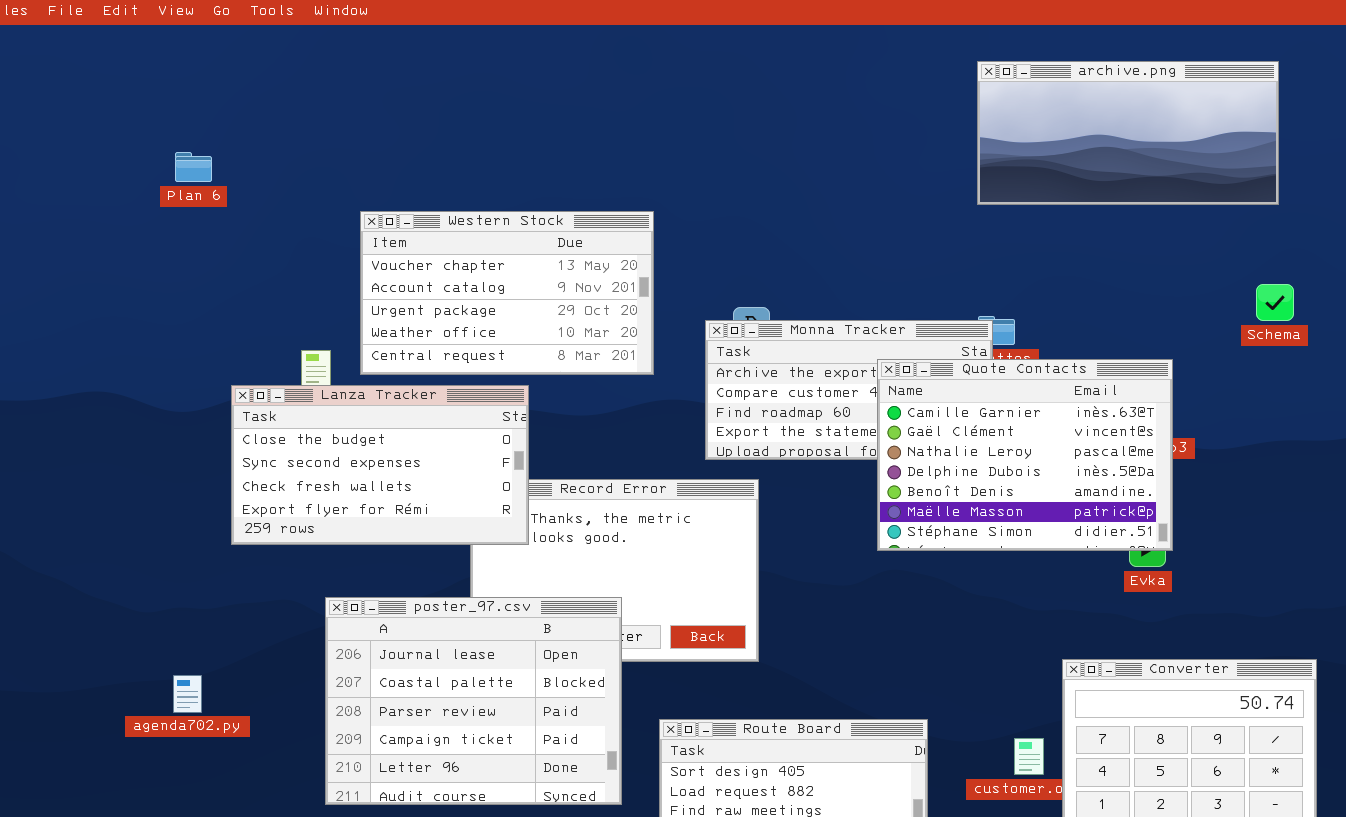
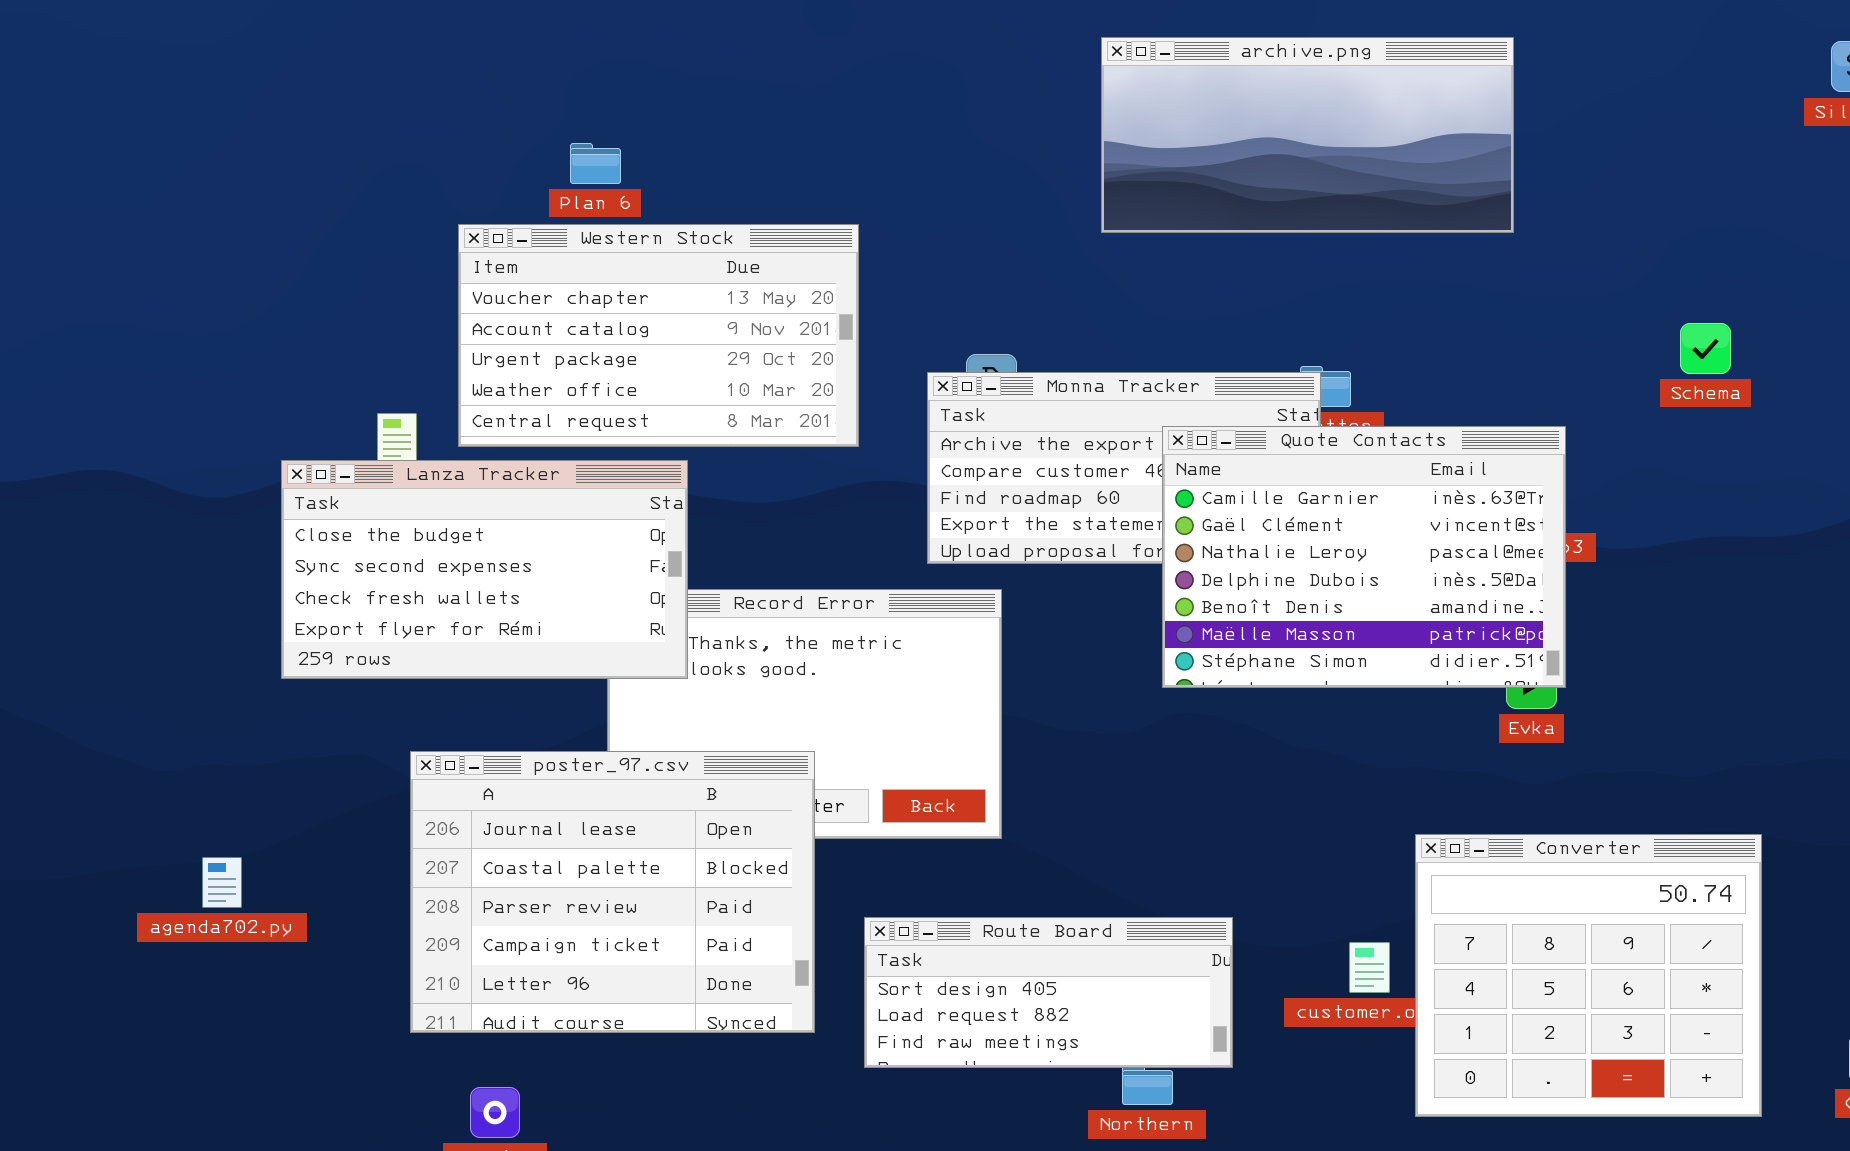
archive.png: [977,61,1279,205] -> [1101,37,1514,233], moved
Plan 6: [175,152,212,182] -> [570,143,621,184], moved

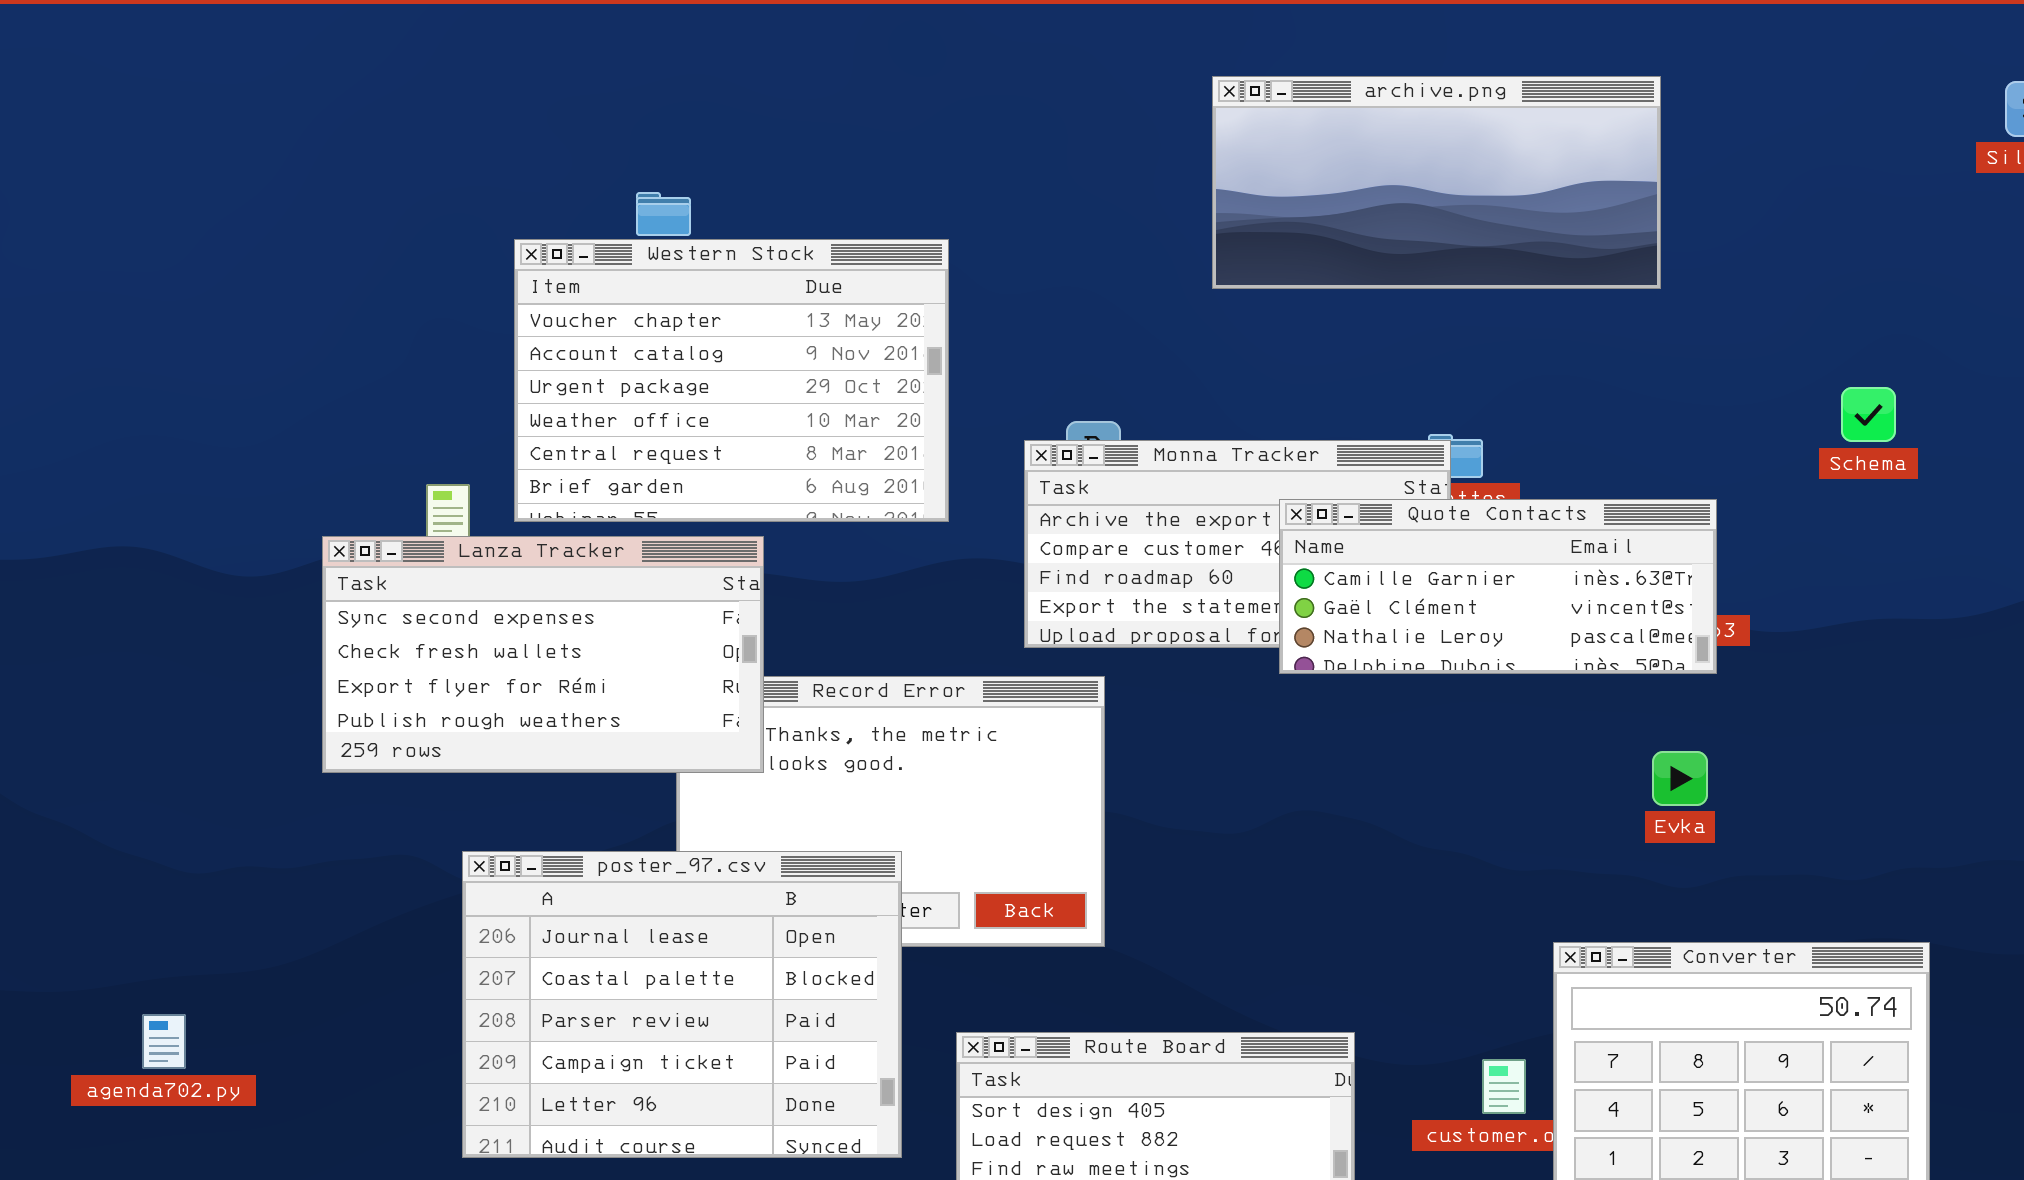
Western Stock: [458,224,859,447] -> [514,239,949,522], resized
Quote Contacts: [1162,426,1566,688] -> [1279,499,1717,674], resized
Lanza Tracker: [281,460,688,679] -> [322,536,764,773], scrolled down 1 row
agenda702.py: [202,857,242,908] -> [142,1014,186,1069], moved

